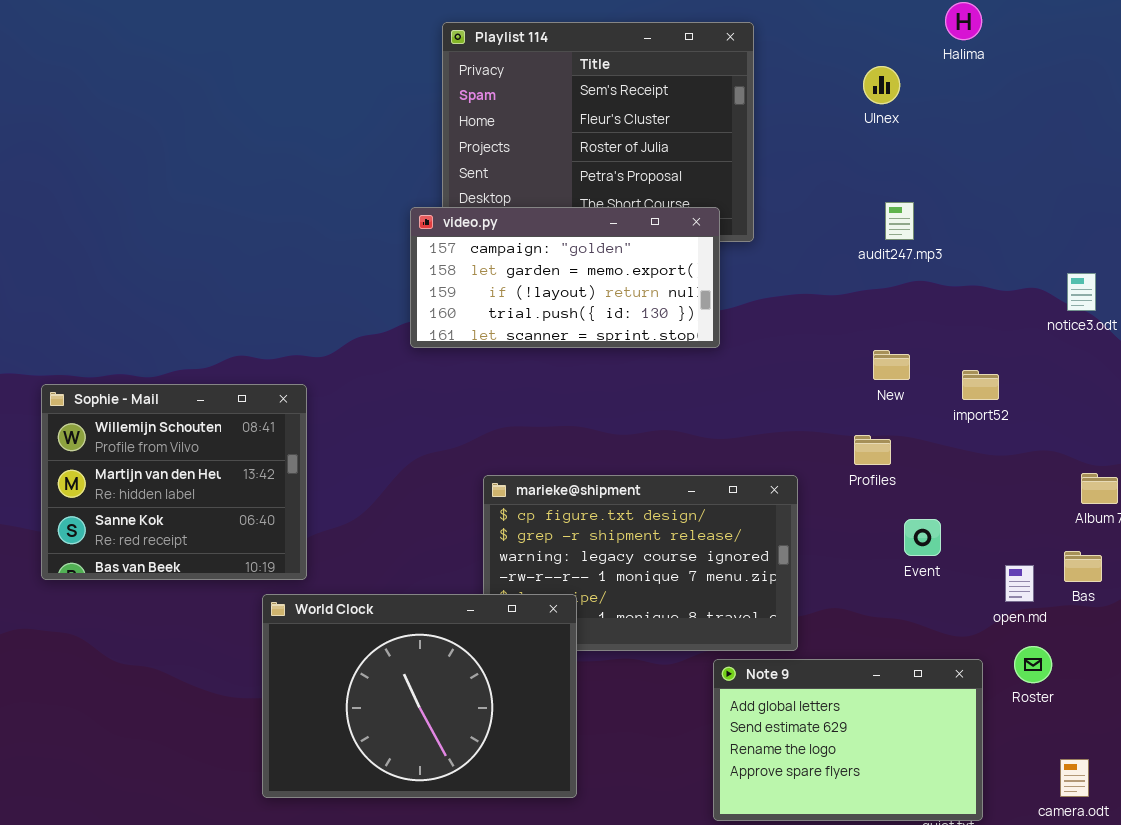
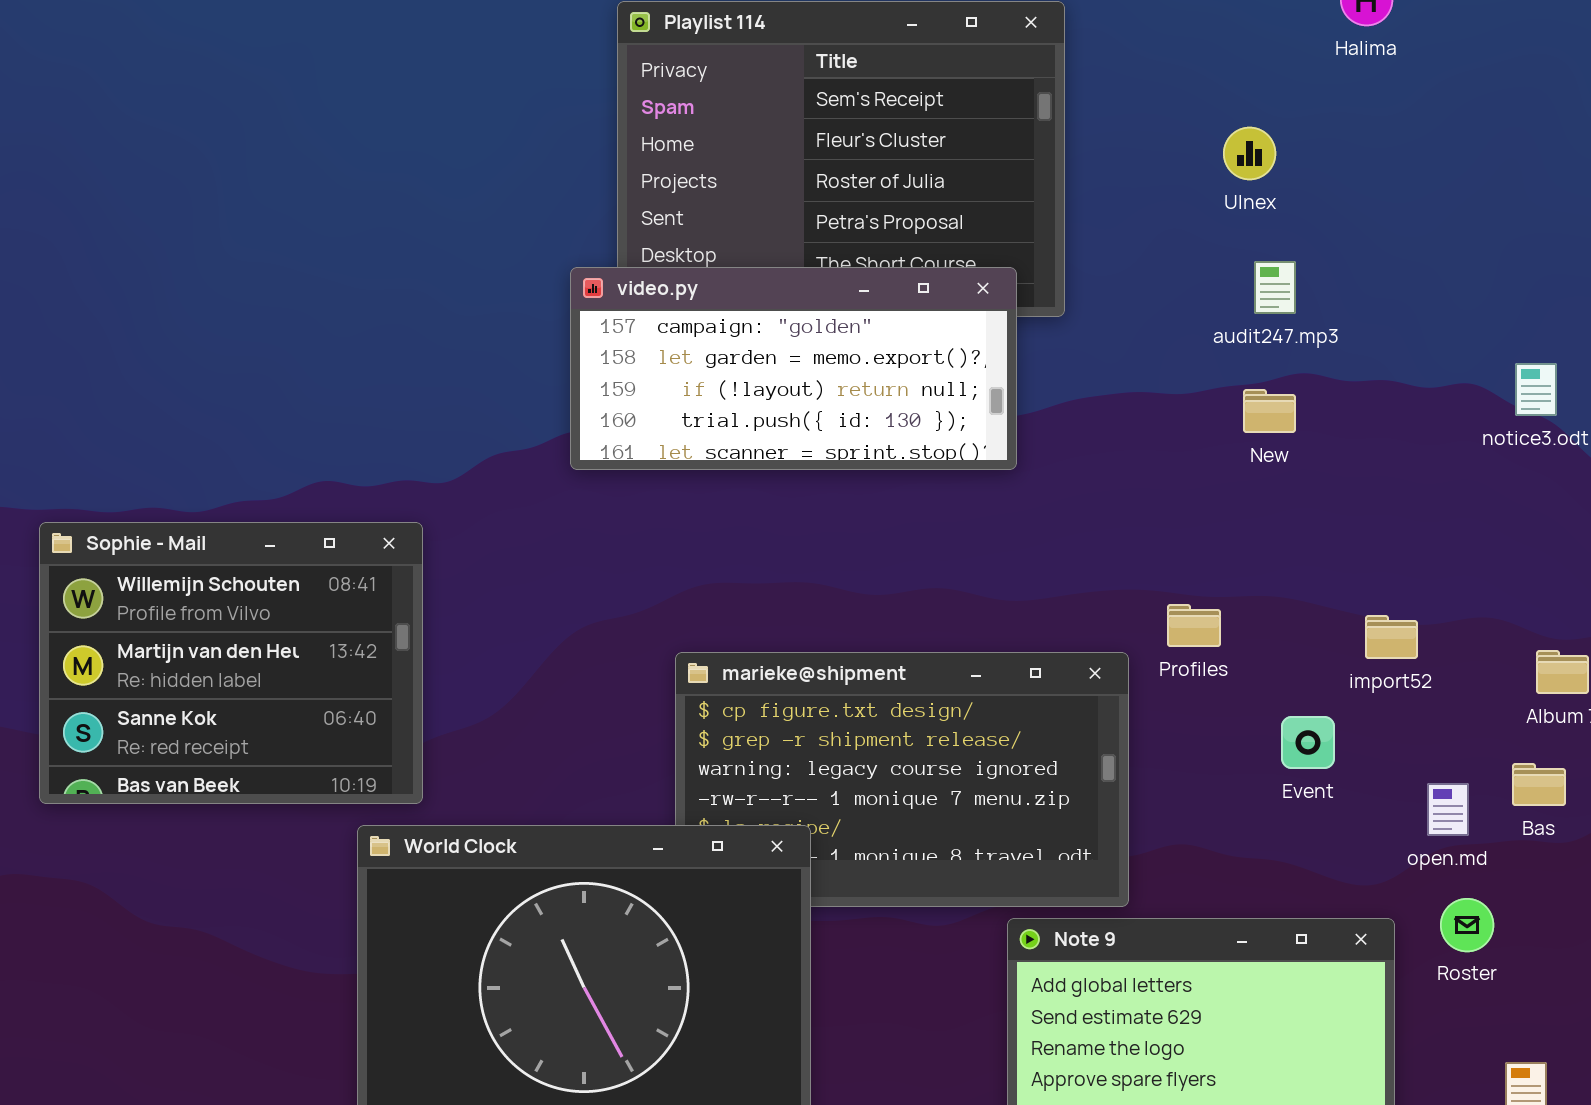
Ulnex: [863,66,900,104] -> [1223,127,1276,180], moved
New: [873,350,910,380] -> [1243,389,1296,433], moved
import52: [962,370,999,400] -> [1365,615,1418,659], moved
Profiles: [854,435,891,465] -> [1167,604,1221,647], moved

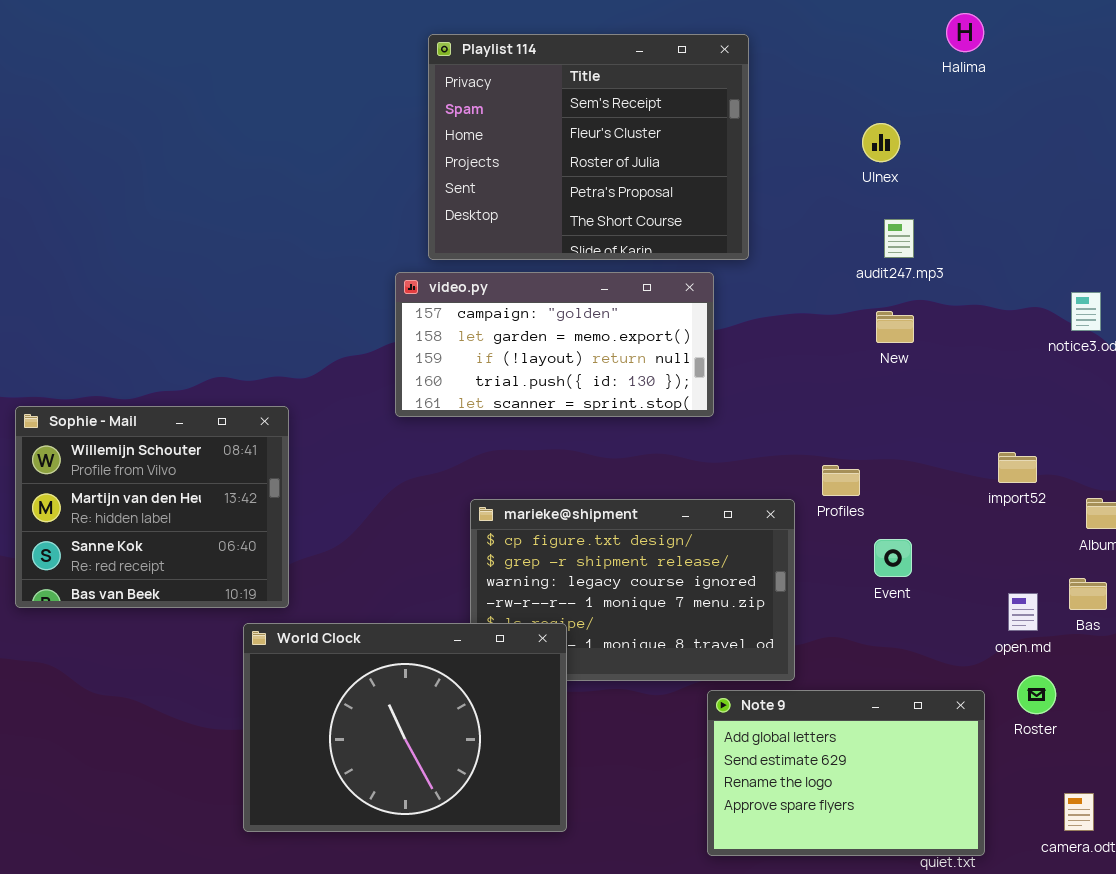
video.py: [570,267,1017,470] -> [395,272,714,417], moved
import52: [1365,615,1418,659] -> [998,452,1037,483], moved
Event: [1281,716,1335,769] -> [874,539,912,577], moved

